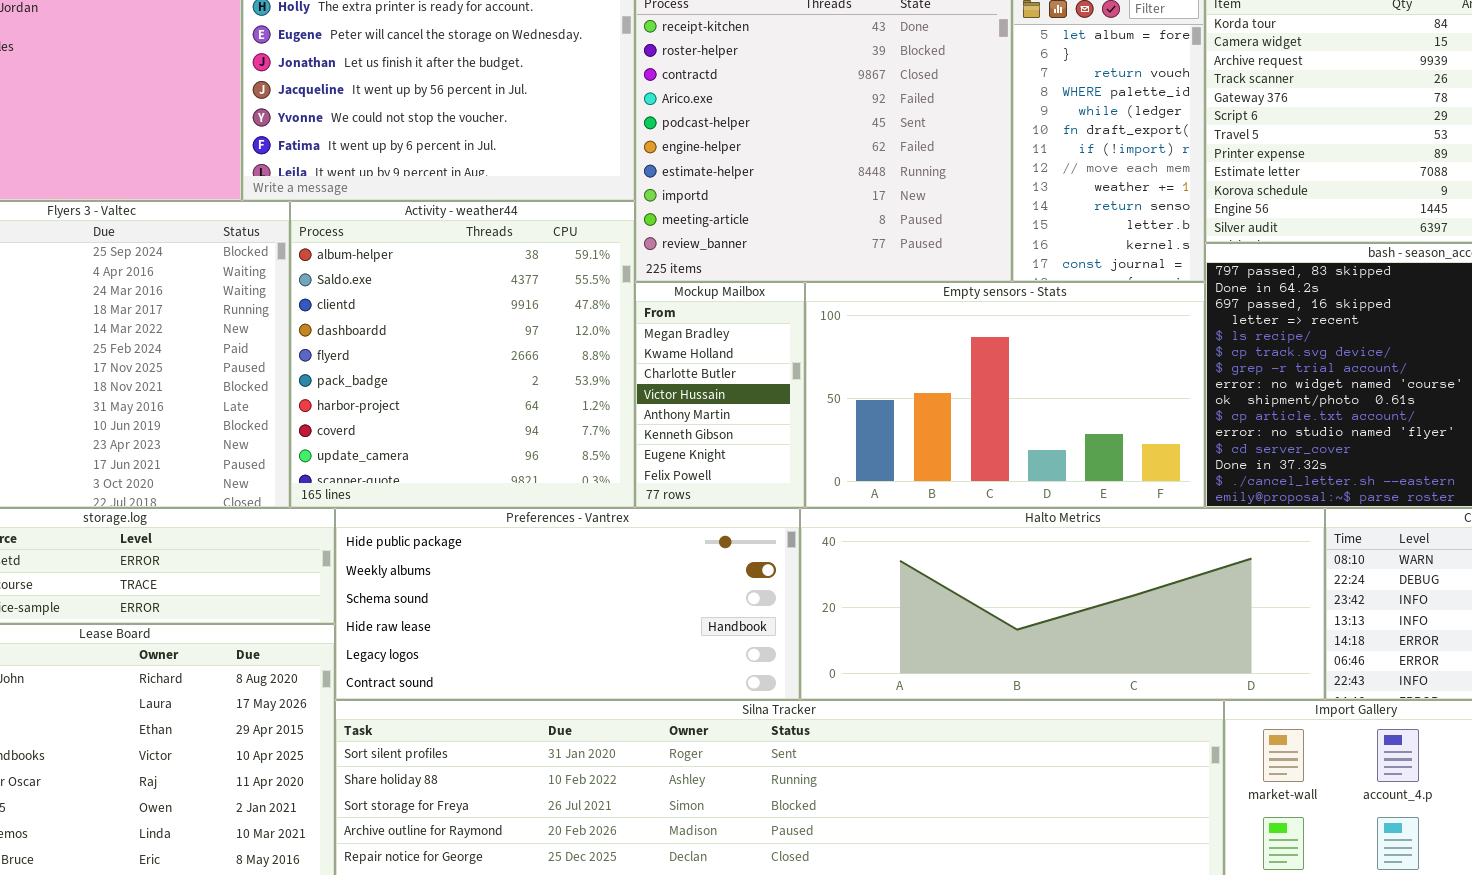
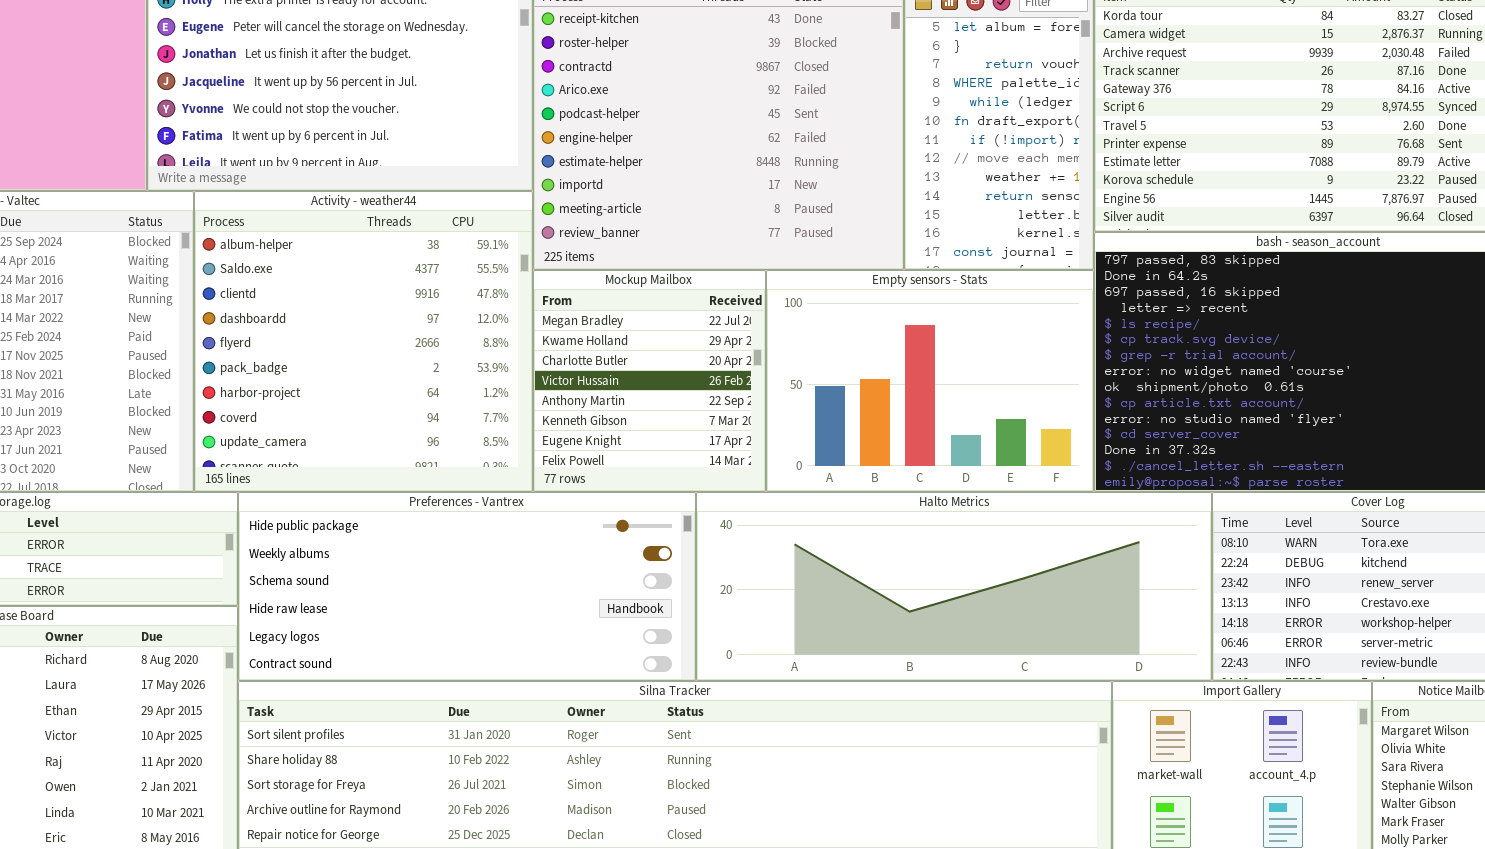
Mockup Mailbox: [635,282,805,508] -> [533,270,766,492], resized
Empty sensors - Stats: [805,282,1205,508] -> [766,270,1094,492], resized

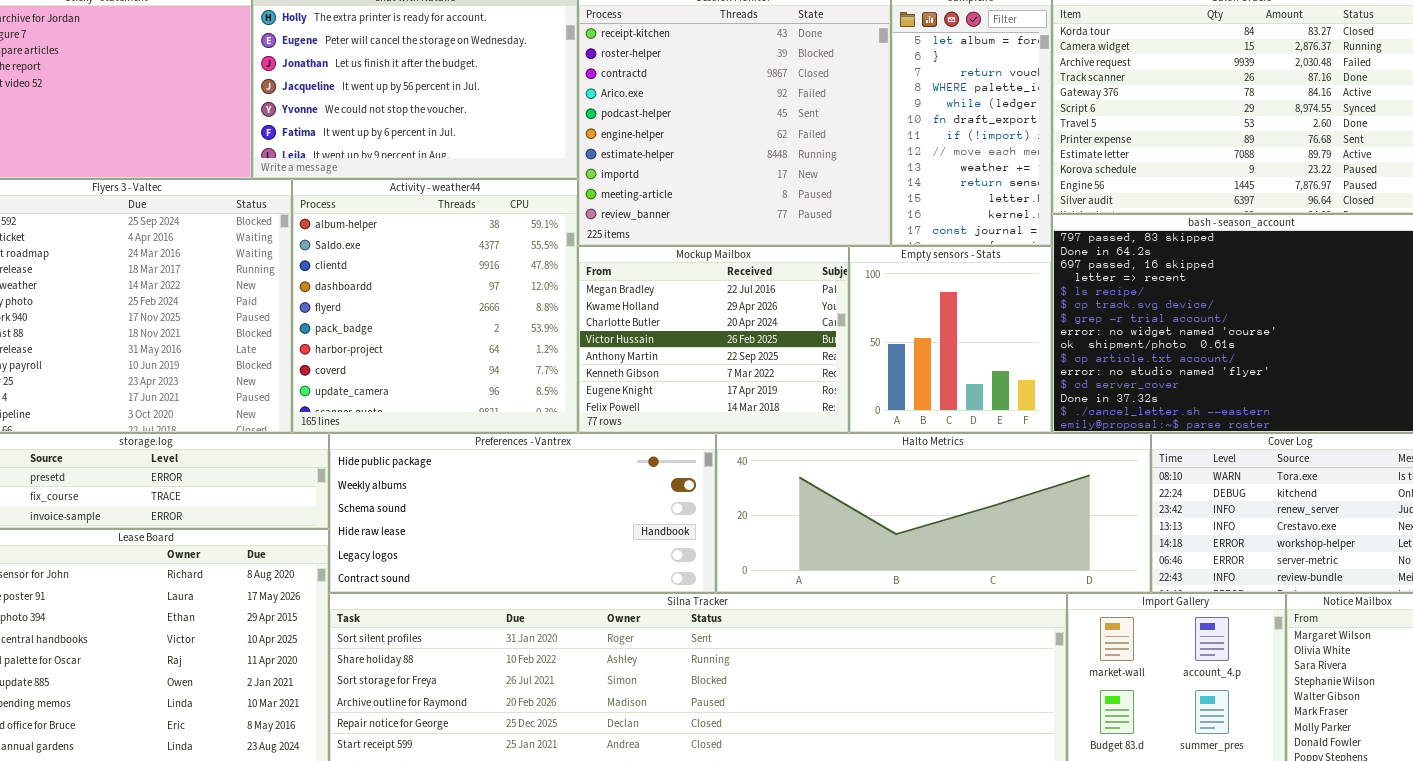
Mockup Mailbox: [533,270,766,492] -> [578,246,849,433], resized
Empty sensors - Stats: [766,270,1094,492] -> [849,246,1052,433], resized

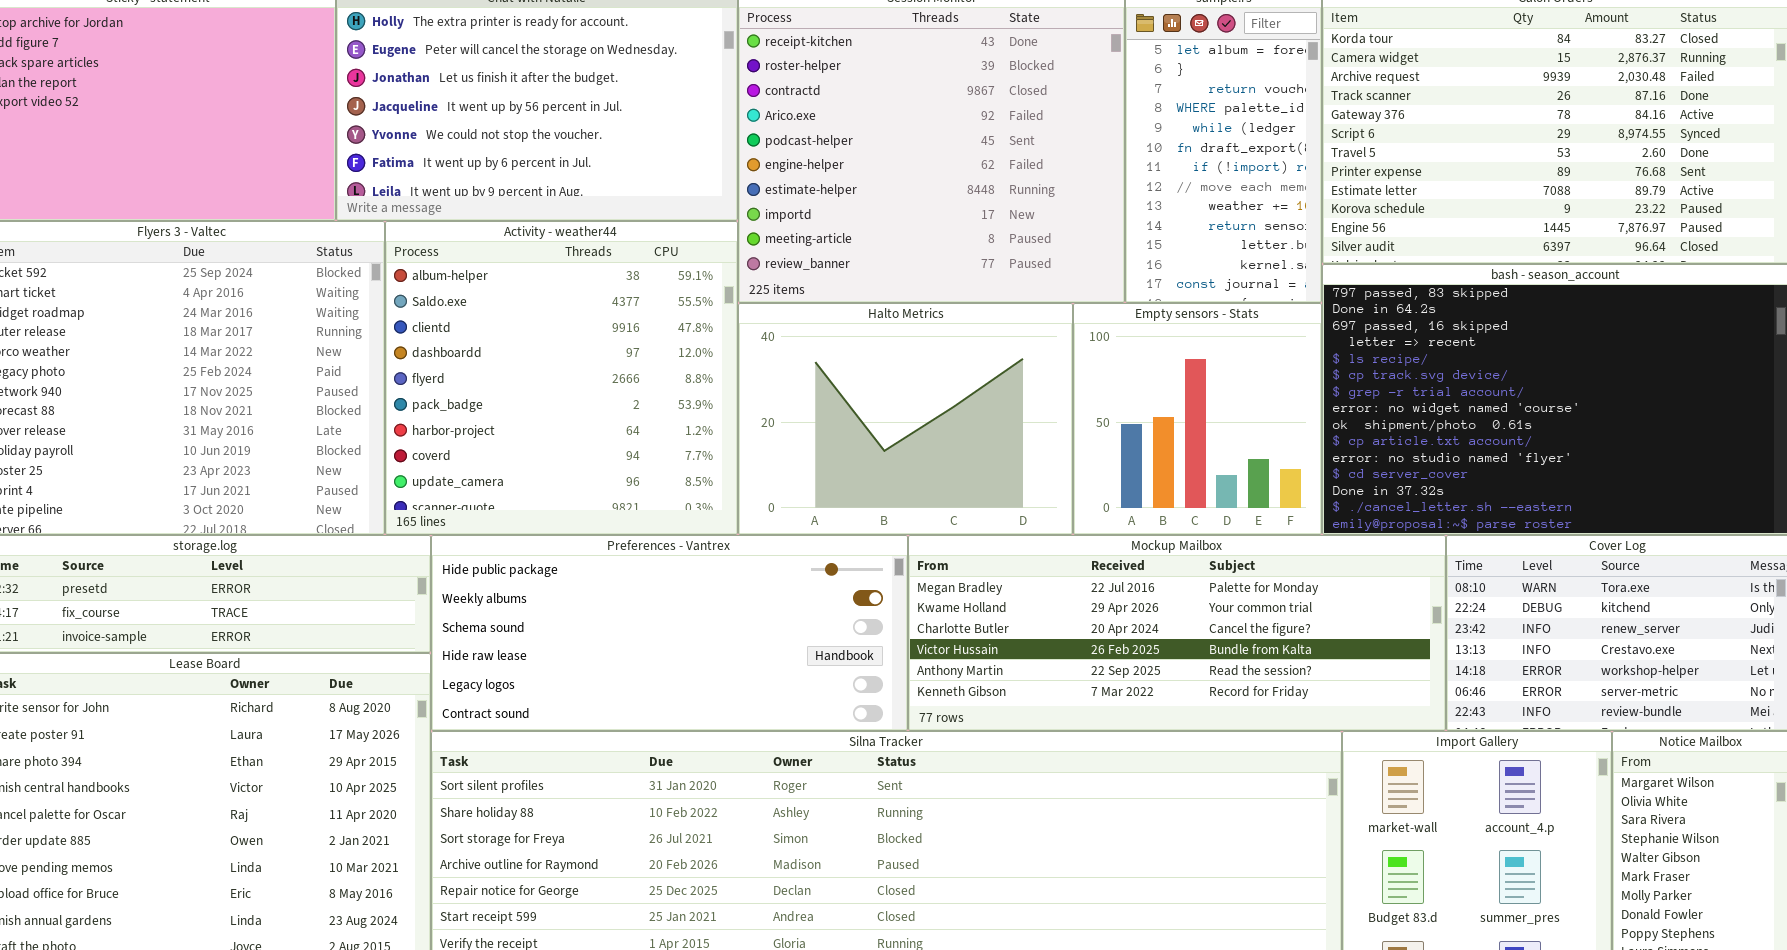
Mockup Mailbox: [578,246,849,433] -> [908,535,1446,731], moved, resized
Halto Metrics: [716,433,1151,593] -> [738,303,1073,535], moved, resized

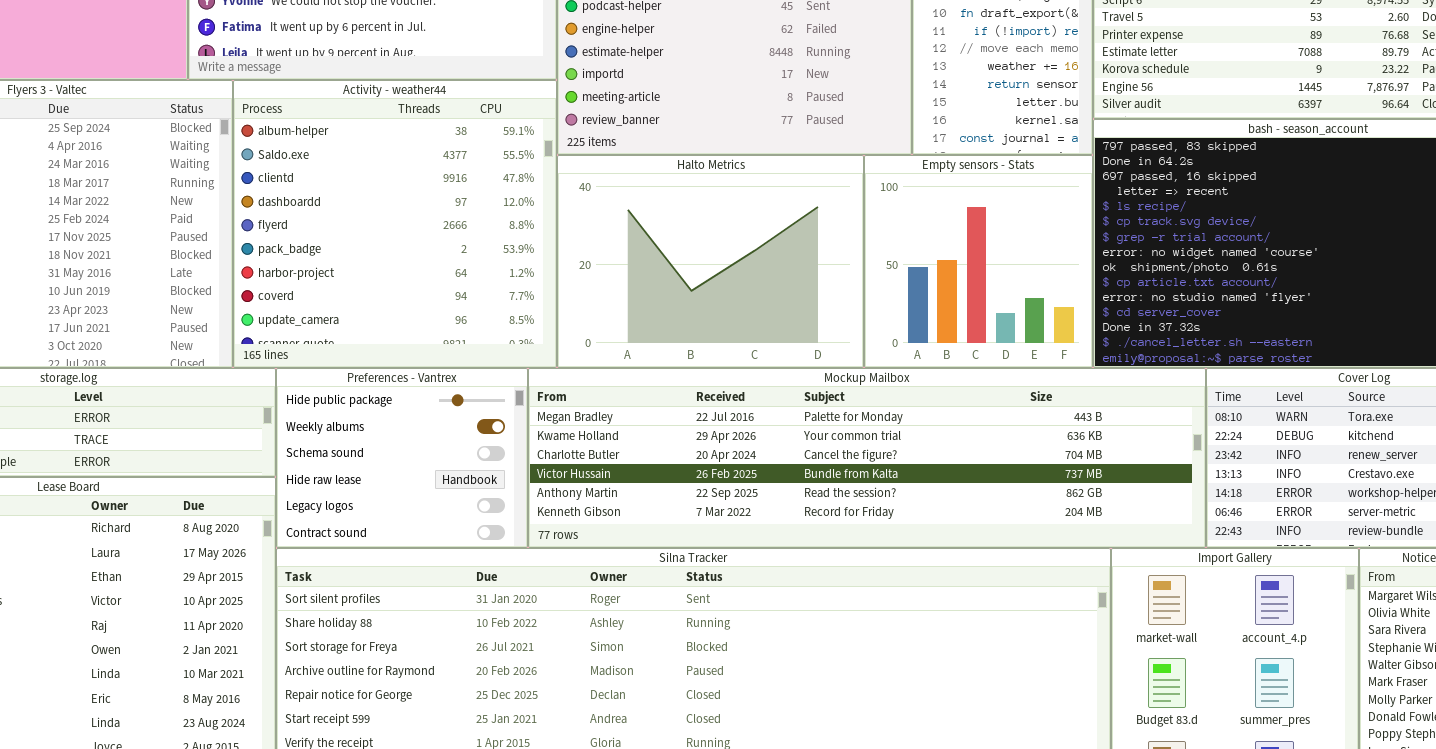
Preferences - Vantrex: [431,535,908,731] -> [276,368,528,548], resized
Mockup Mailbox: [908,535,1446,731] -> [528,368,1206,548], resized

